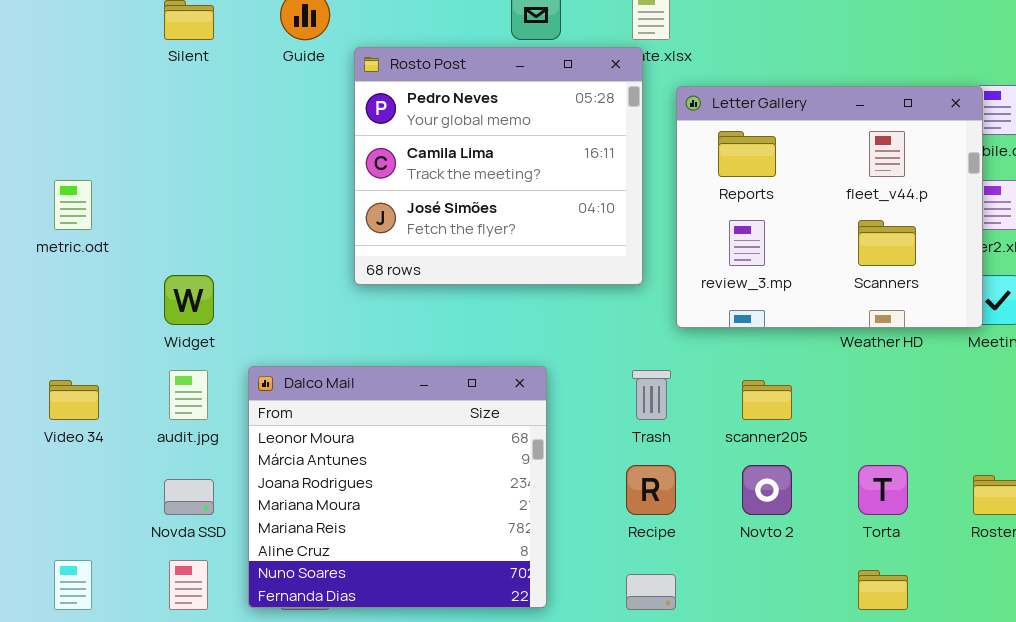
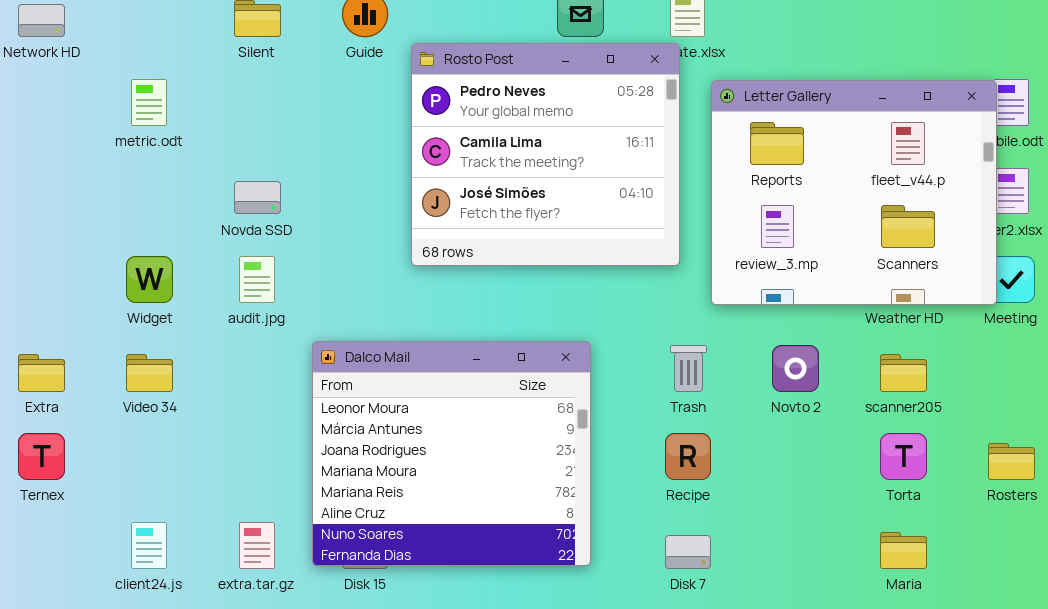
metric.odt: [54,180,92,230] -> [131,79,167,126], moved
Widget: [164,275,214,325] -> [126,256,173,303], moved
audit.jpg: [169,370,208,420] -> [239,256,275,303], moved
scanner205: [742,380,792,420] -> [880,354,927,392], moved
Novto 2: [742,465,792,515] -> [772,345,819,392], moved
Novda SSD: [164,479,214,515] -> [234,181,281,214], moved

